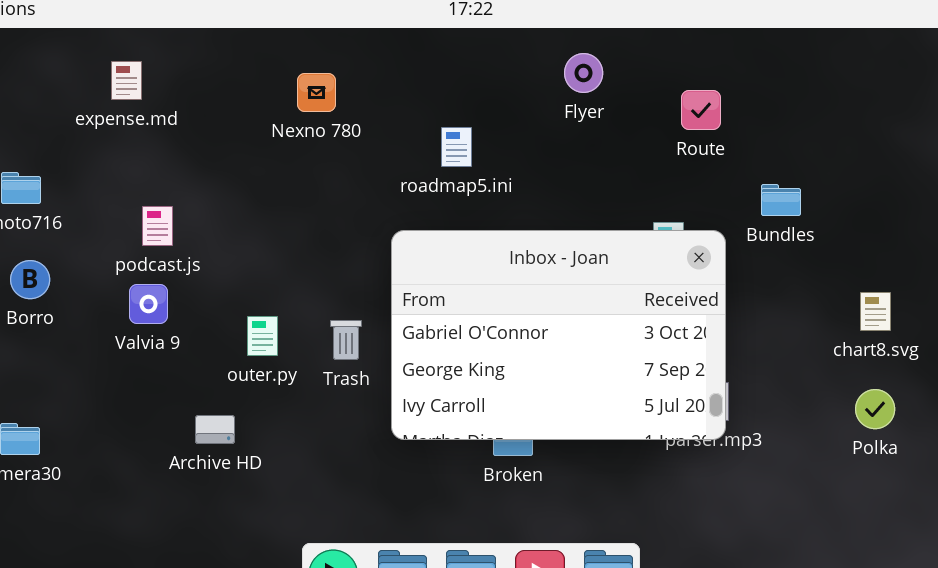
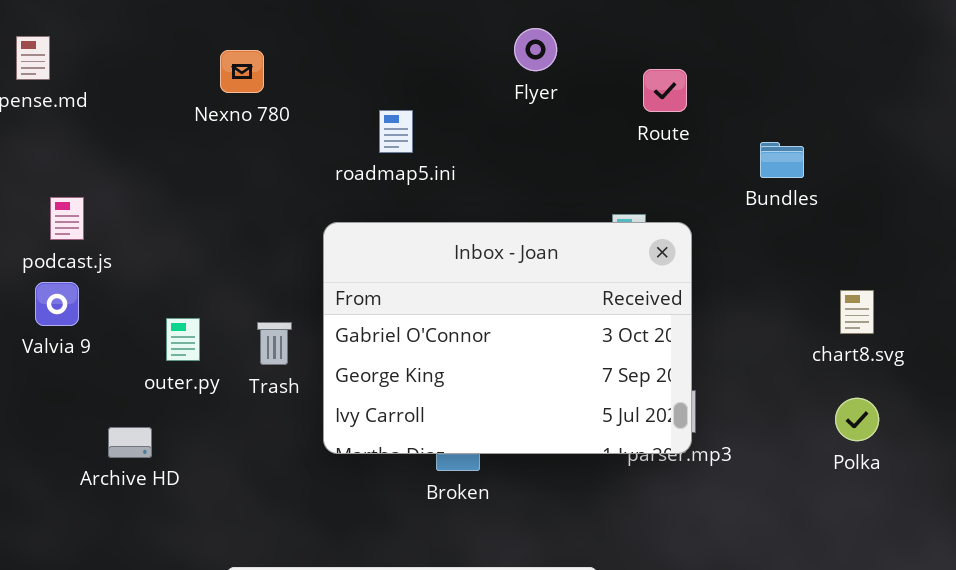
Bundles: [761,184,801,216] -> [760,142,804,178], moved

